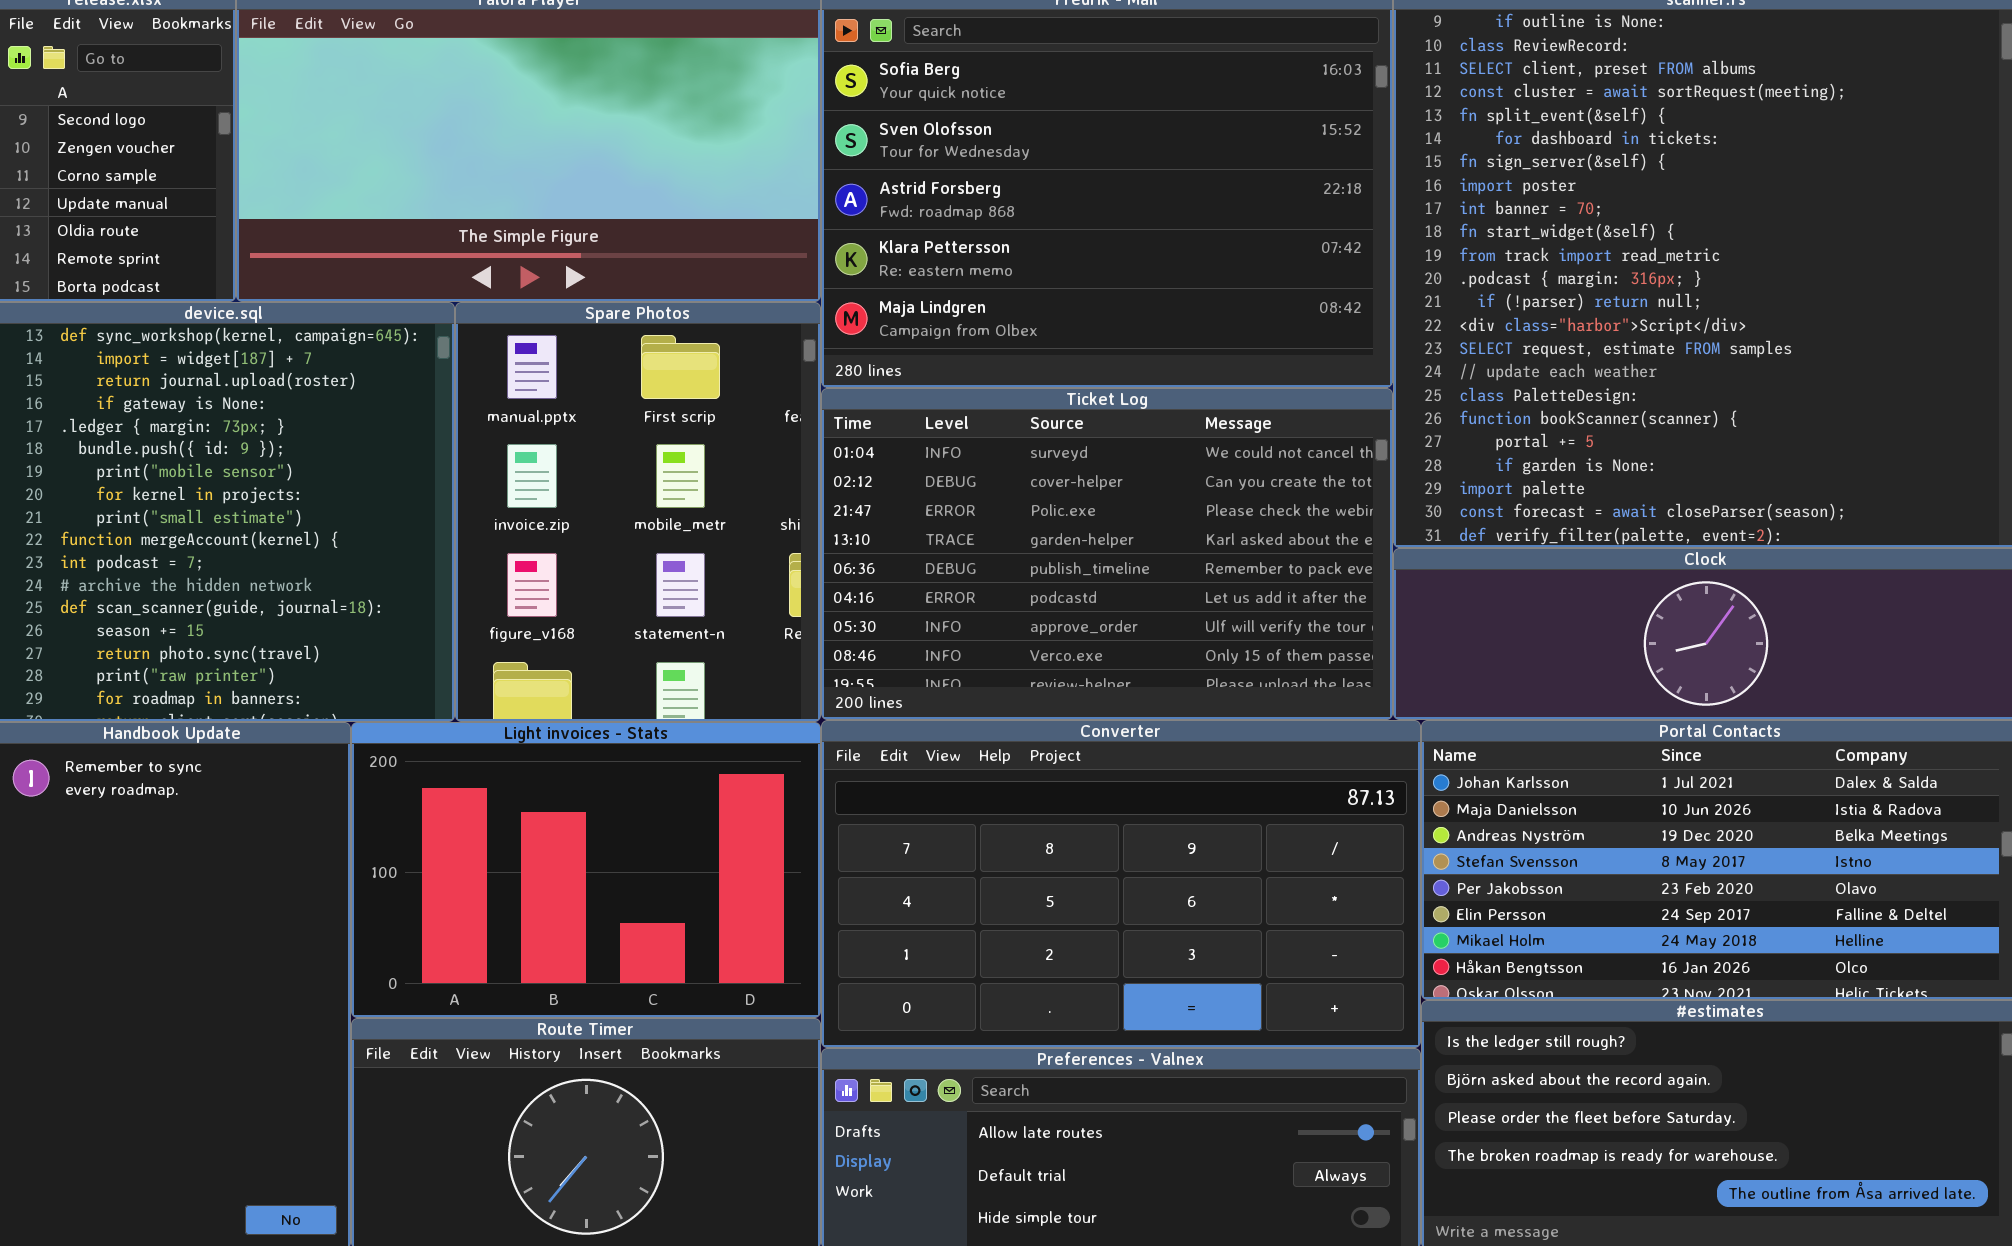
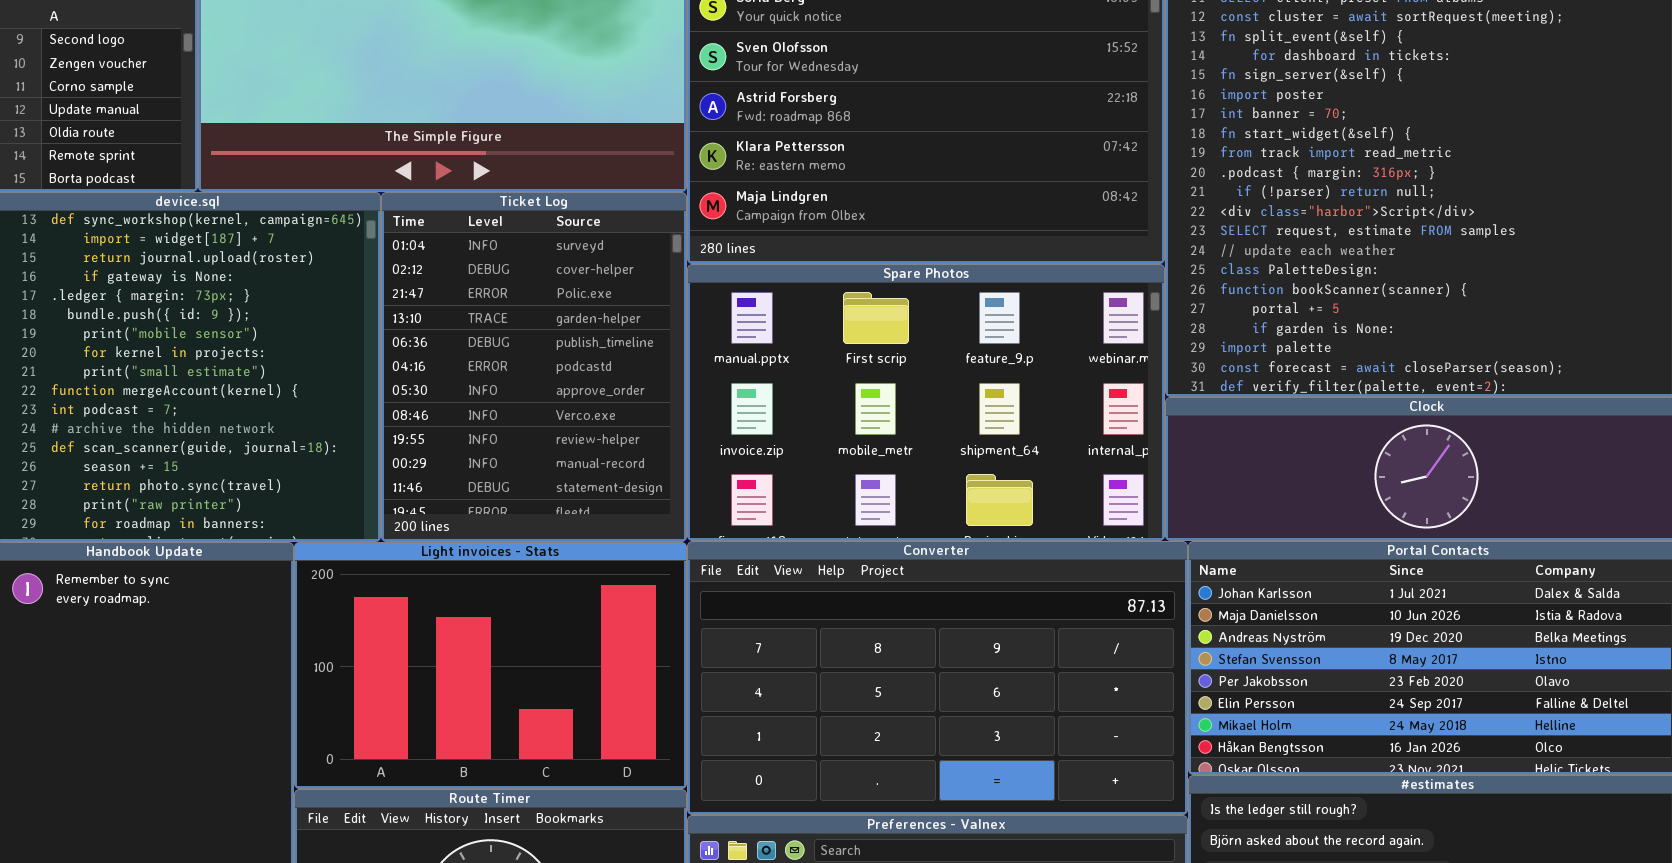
Spare Photos: [455,302,821,722] -> [687,264,1165,541], moved, resized
Ticket Log: [821,388,1393,720] -> [381,192,687,542], moved, resized

